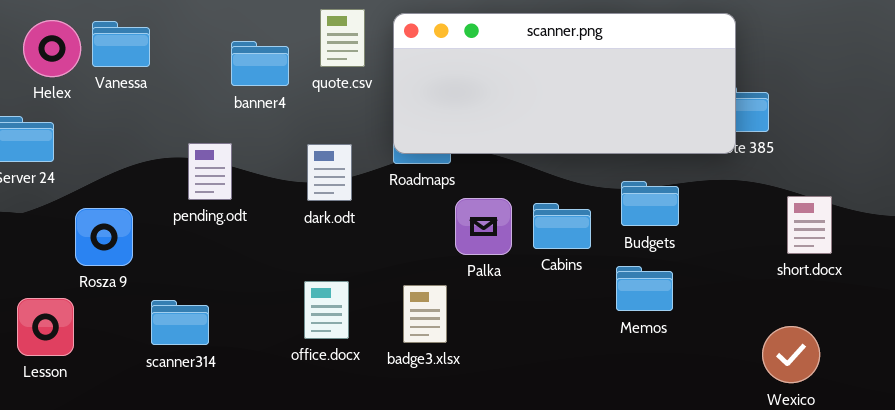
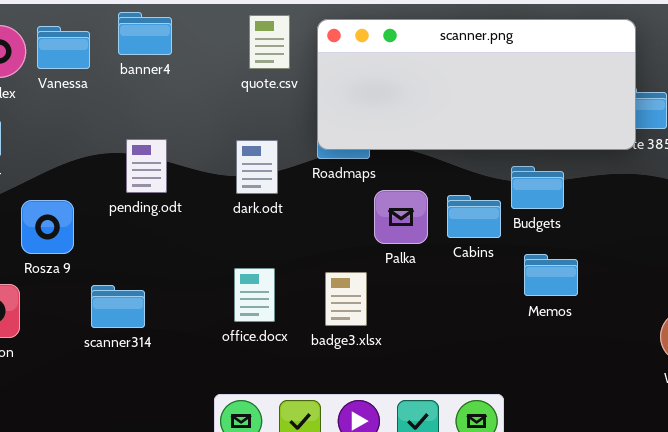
banner4: [231,41,289,86] -> [118,12,172,55], moved
Budgets: [621,181,679,226] -> [511,166,564,209], moved

